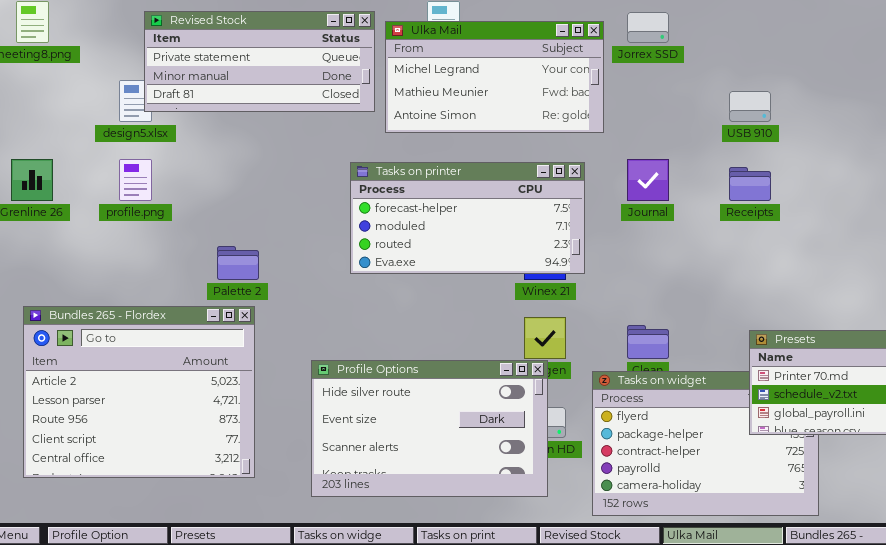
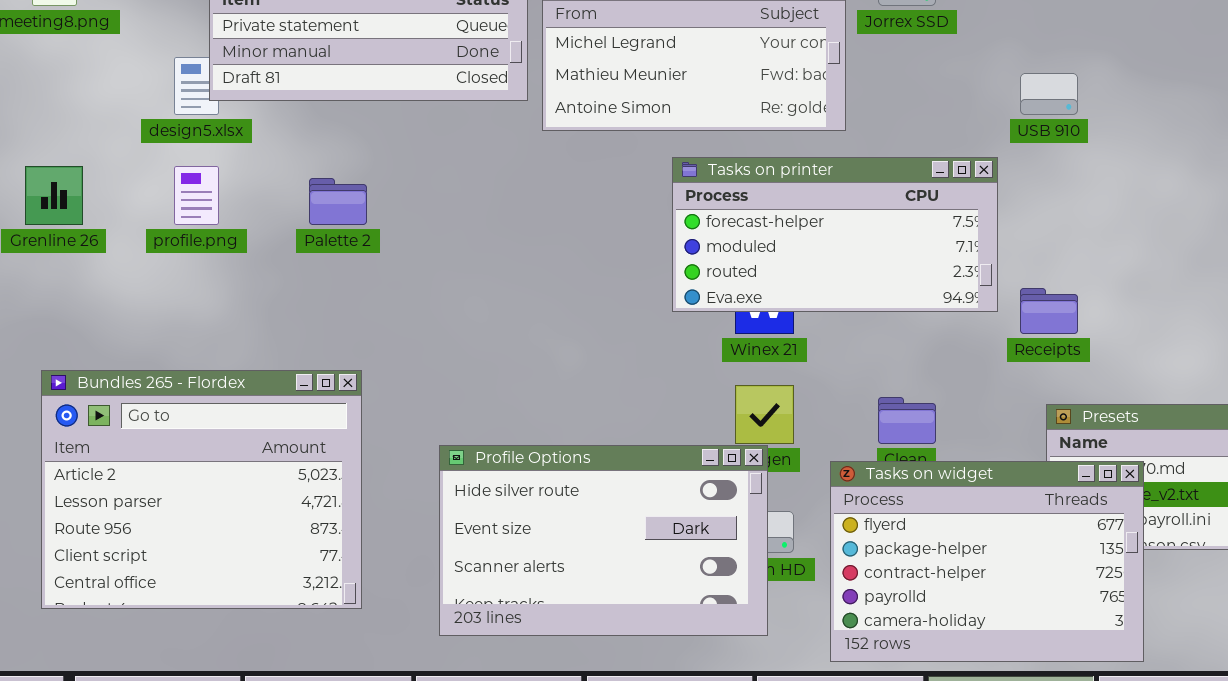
Tasks on printer: [350,162,585,274] -> [672,157,998,312], moved
Receipts: [729,167,771,201] -> [1020,288,1078,334], moved
Palette 2: [217,246,259,280] -> [309,178,367,225], moved
Tasks on widget: [592,371,819,516] -> [830,461,1144,662], raised

